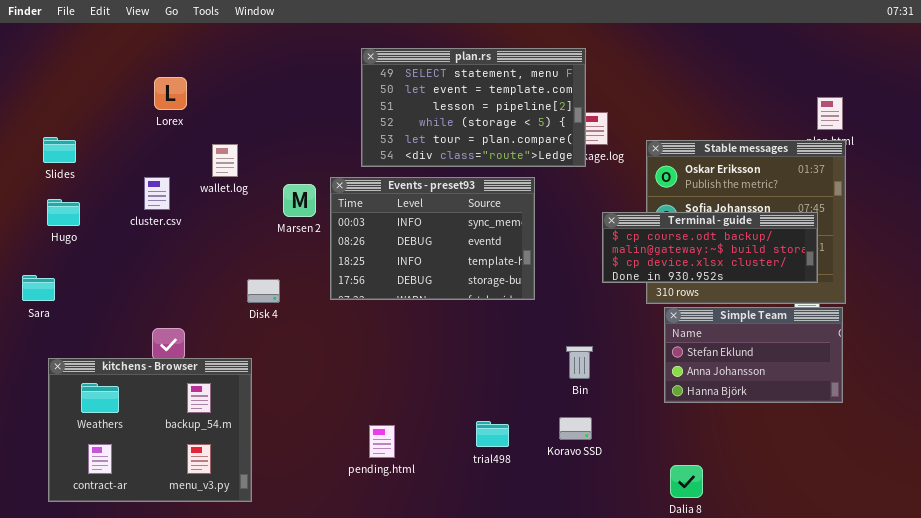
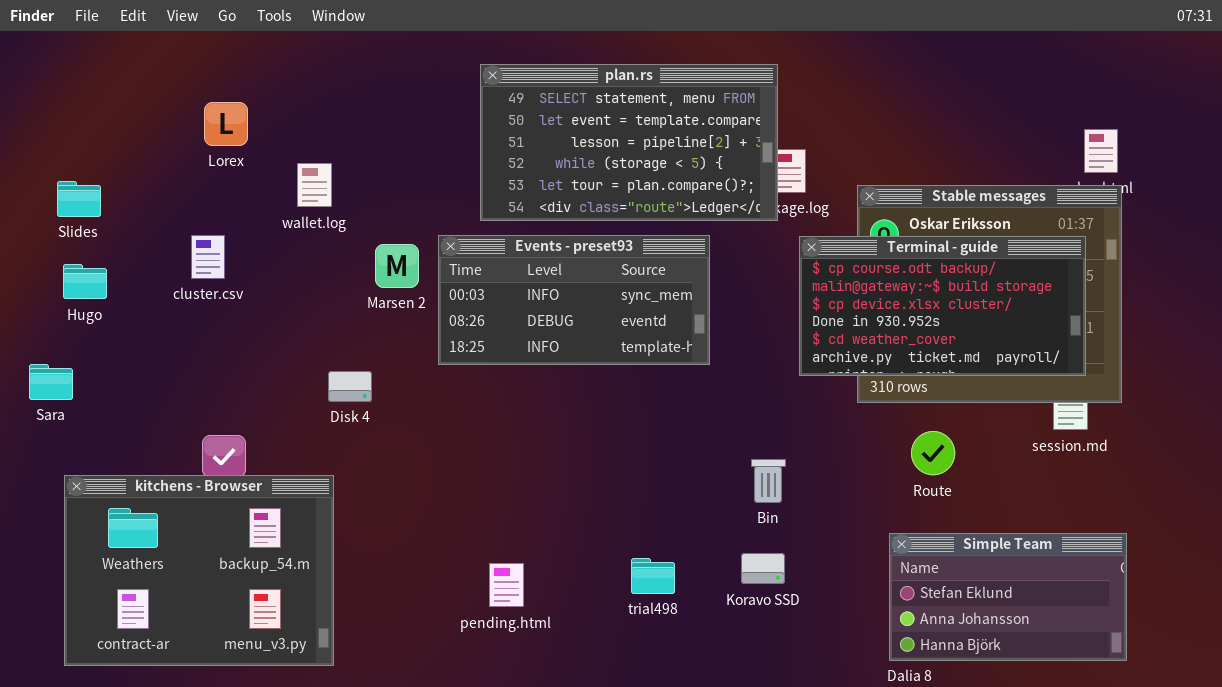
wallet.log: [212,144,238,177] -> [297,163,332,207], moved
Events - preset93: [330,177,535,300] -> [438,235,710,365], resized
Terminal - guide: [602,212,818,283] -> [799,236,1086,376], resized
Simple Team: [664,307,843,403] -> [889,533,1127,661], moved

